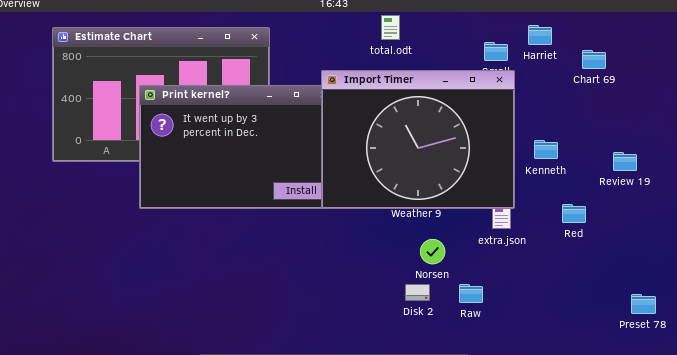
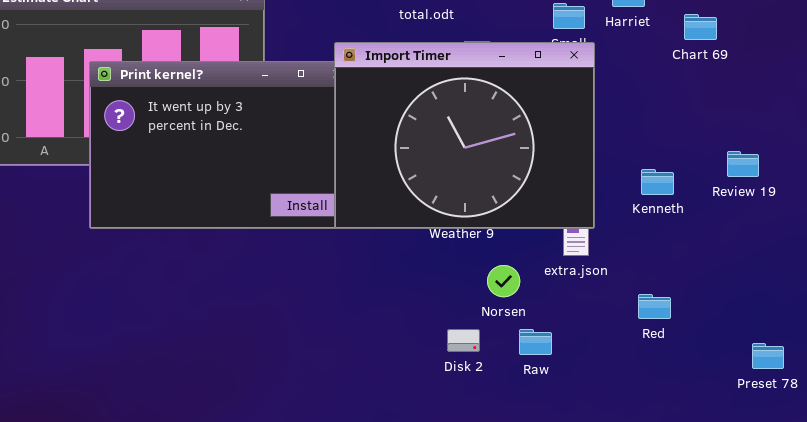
Kenneth: [534,140,558,159] -> [641,169,674,195], moved
Red: [562,204,586,223] -> [638,294,671,319], moved
Norsen: [420,239,445,264] -> [487,265,520,297], moved

